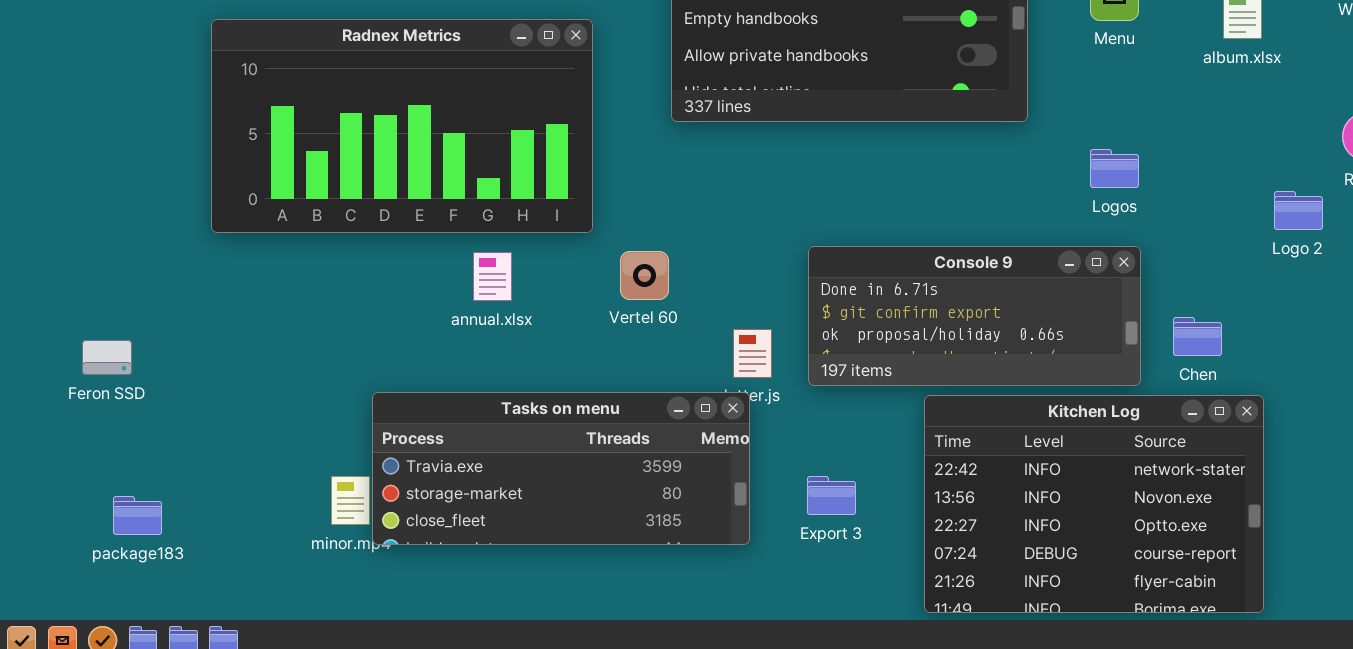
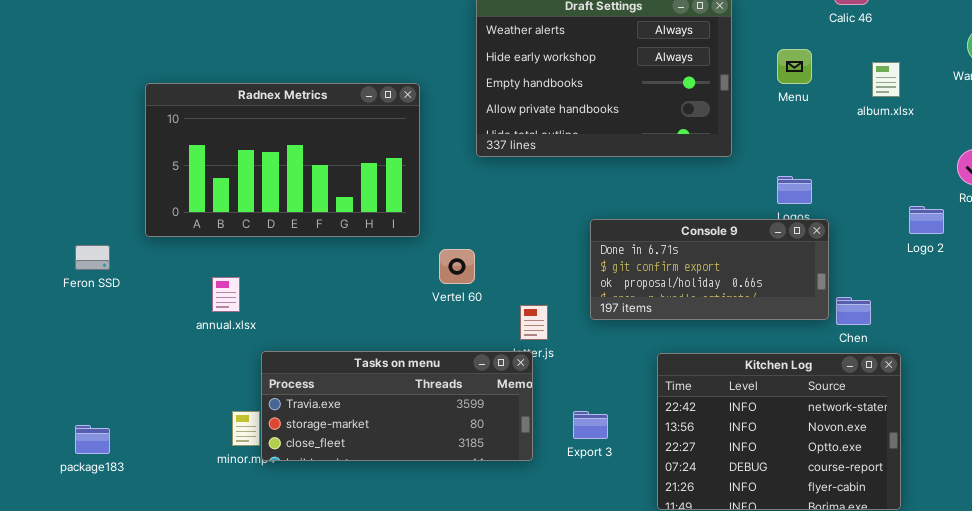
Console 9: [808,246,1141,386] -> [590,219,829,320], moved
annual.xlsx: [473,252,512,301] -> [212,277,240,312], moved
Feron SSD: [82,340,132,375] -> [75,245,110,270], moved

